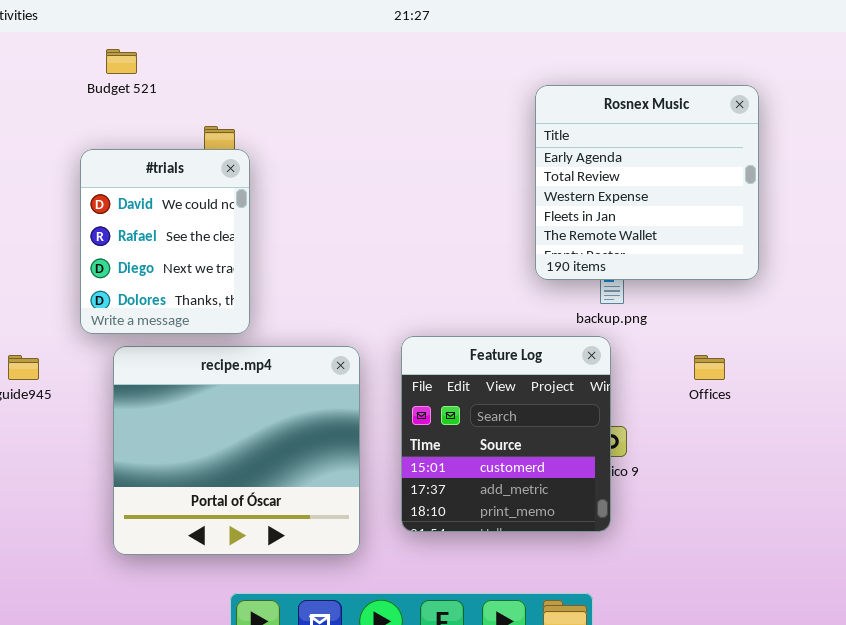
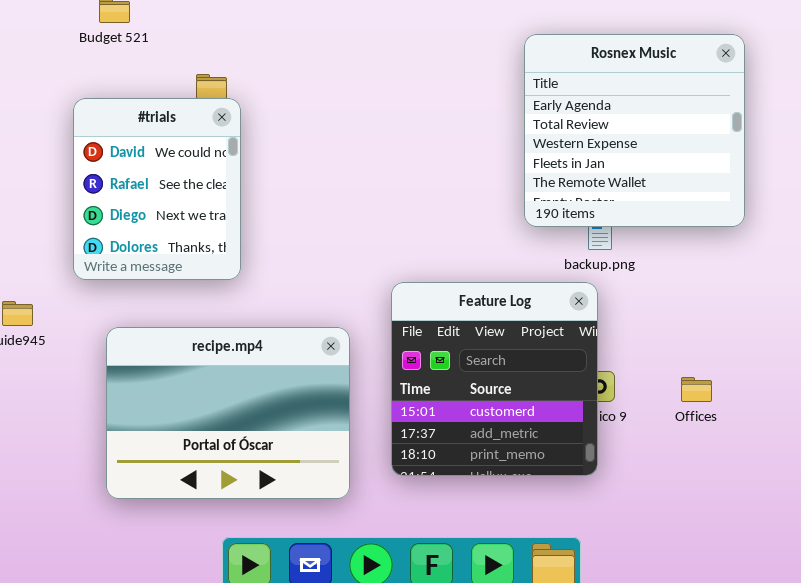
recipe.mp4: [113,346,360,555] -> [106,327,350,499], resized
Offices: [694,355,725,380] -> [681,377,712,402], moved

